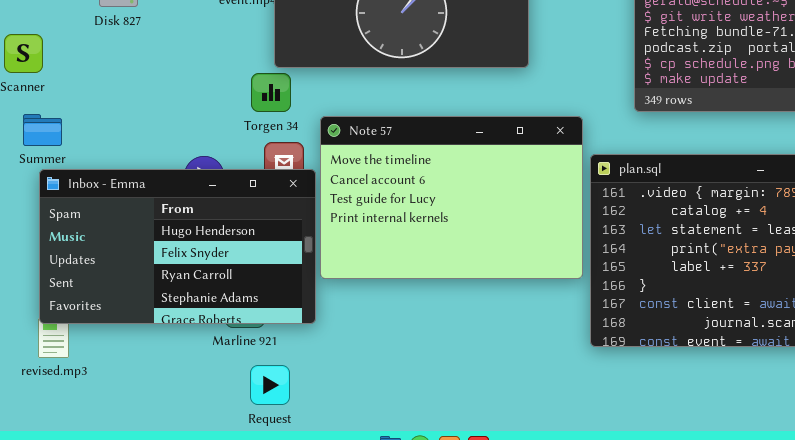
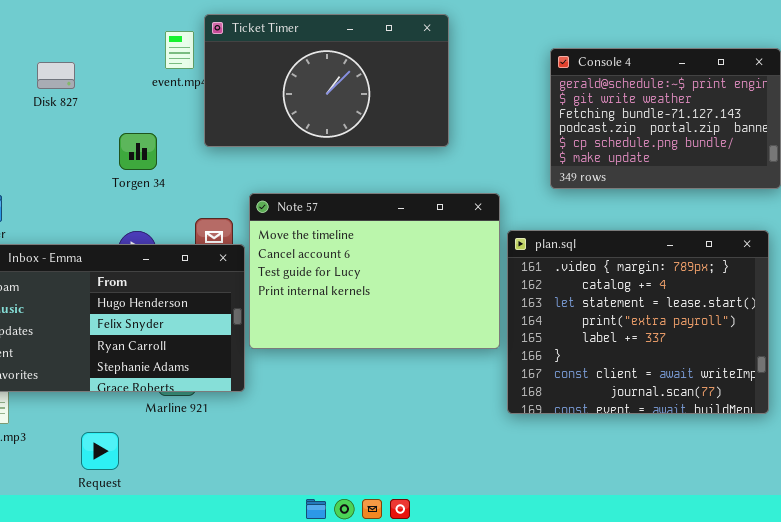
Torgen 34: [251,73,291,112] -> [119,133,157,170], moved
Request: [250,365,290,405] -> [81,432,119,470], moved

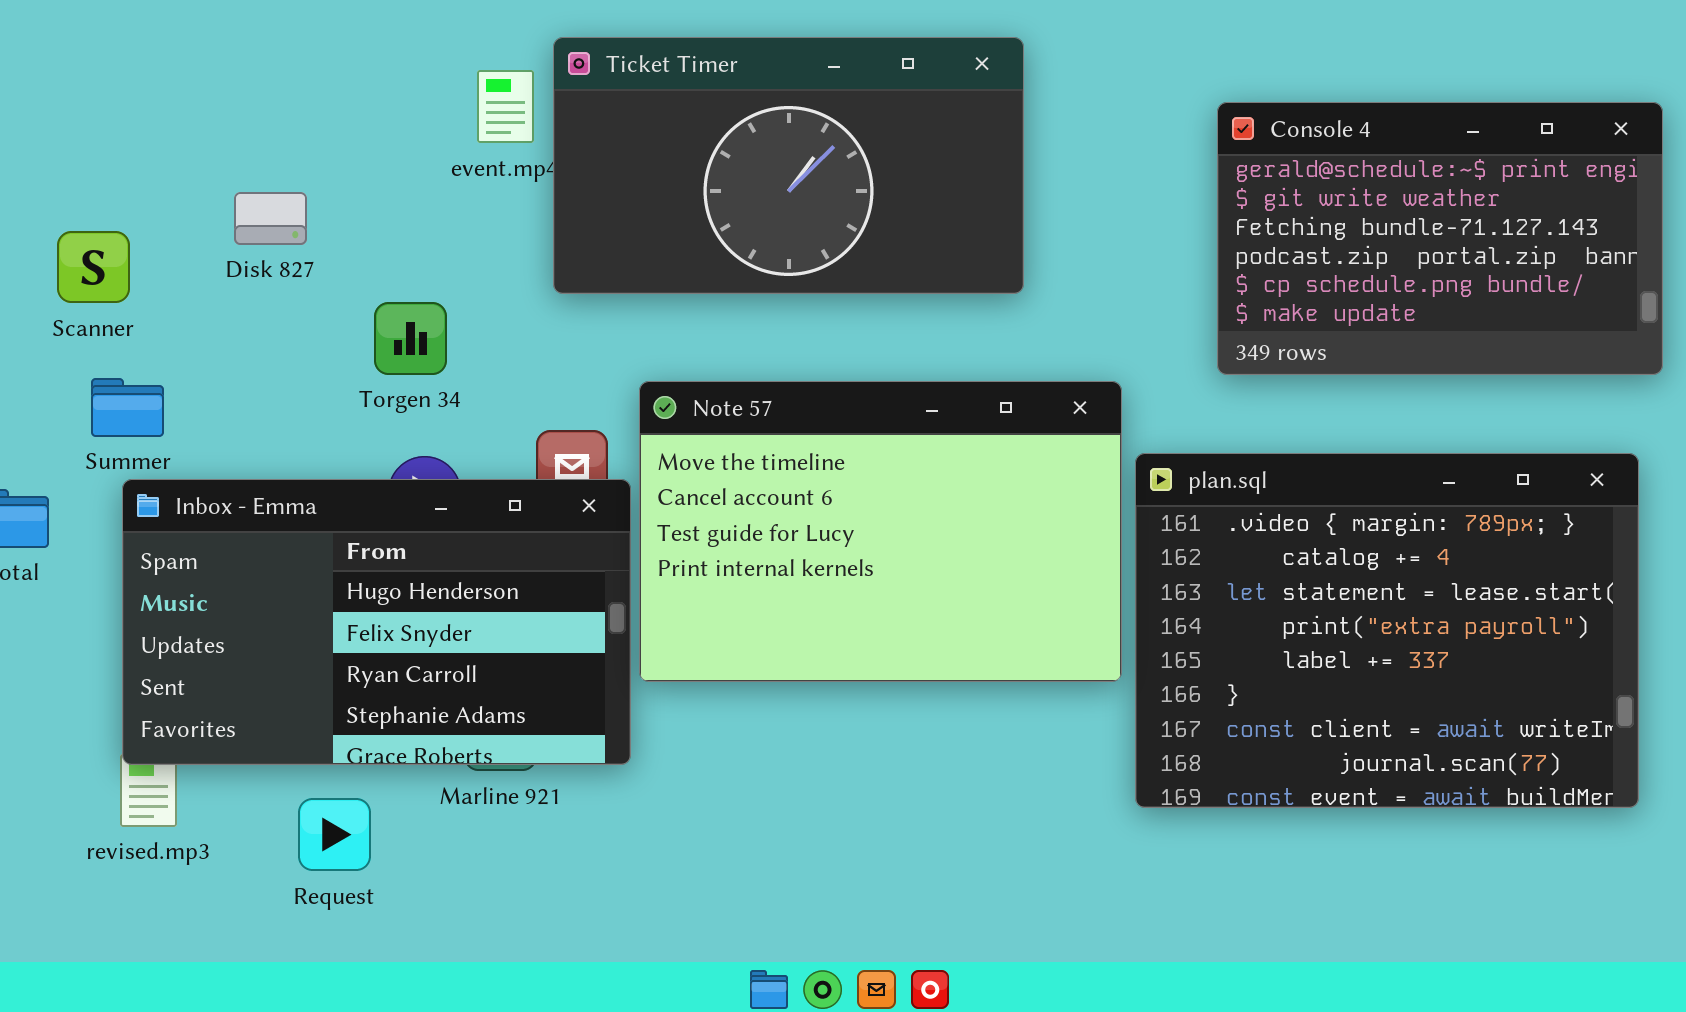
Disk 827: [37,62,75,89] -> [234,192,307,245], moved
Torgen 34: [119,133,157,170] -> [374,302,447,375], moved
Request: [81,432,119,470] -> [298,798,371,871], moved

